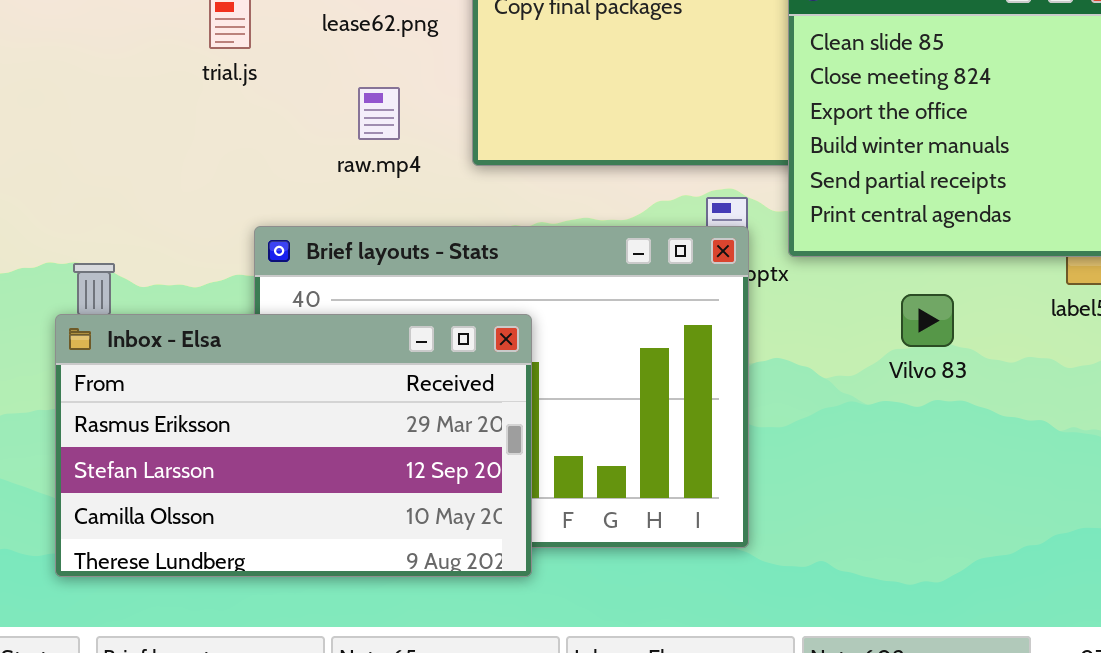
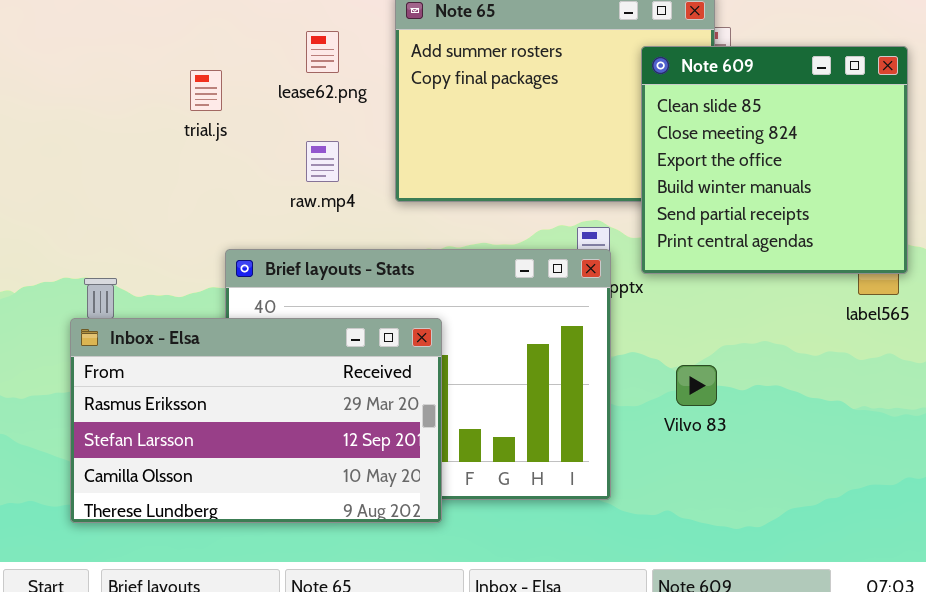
Vilvo 83: [901,294,954,347] -> [676,365,717,406], moved

